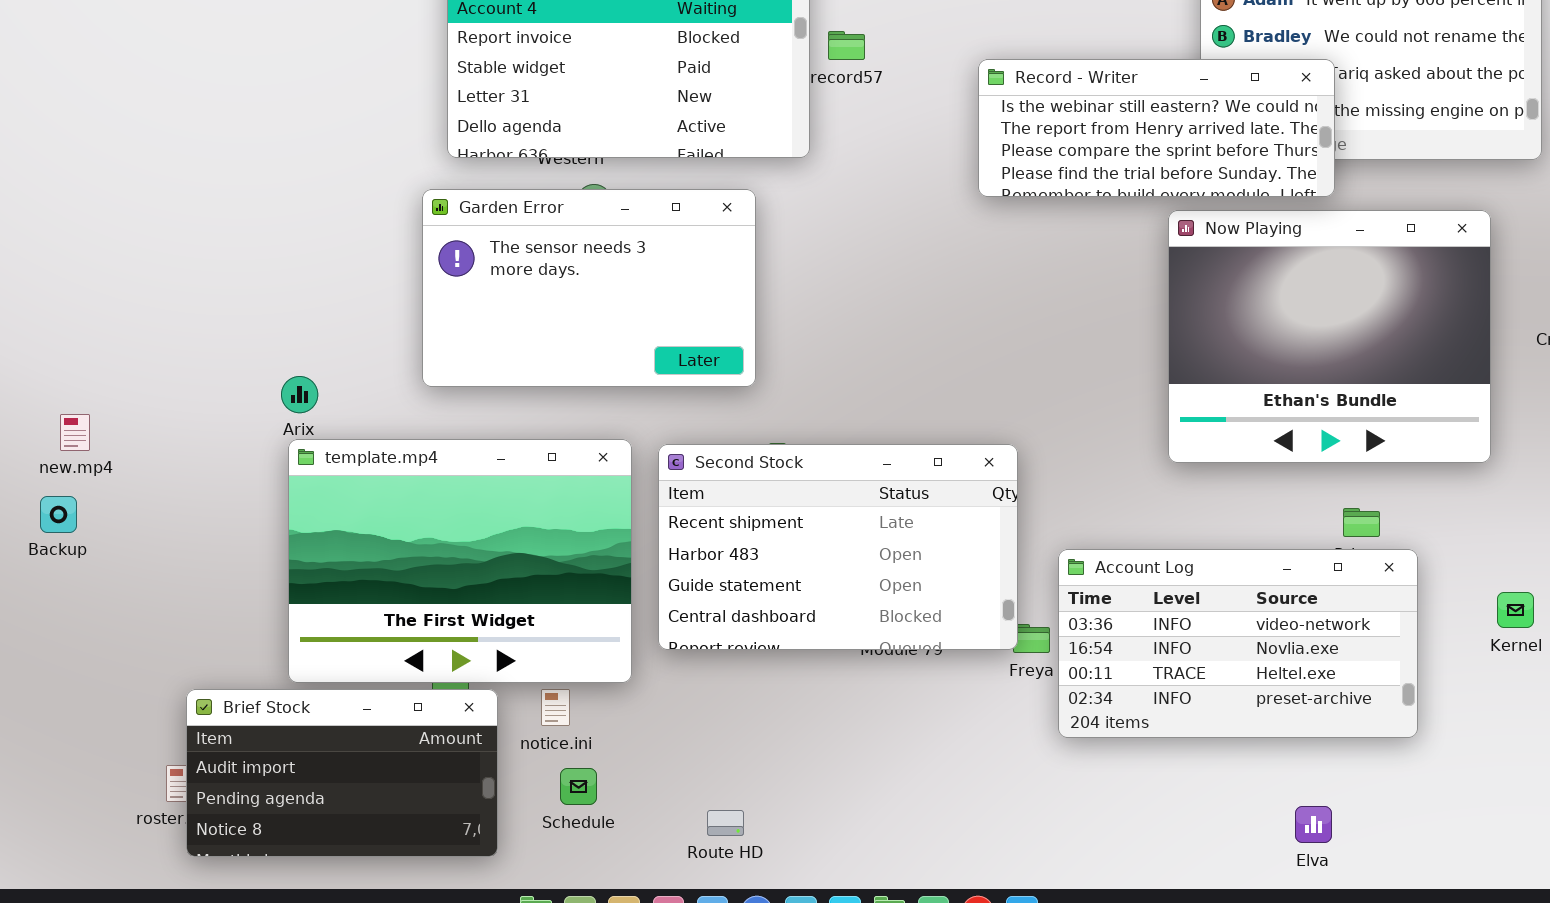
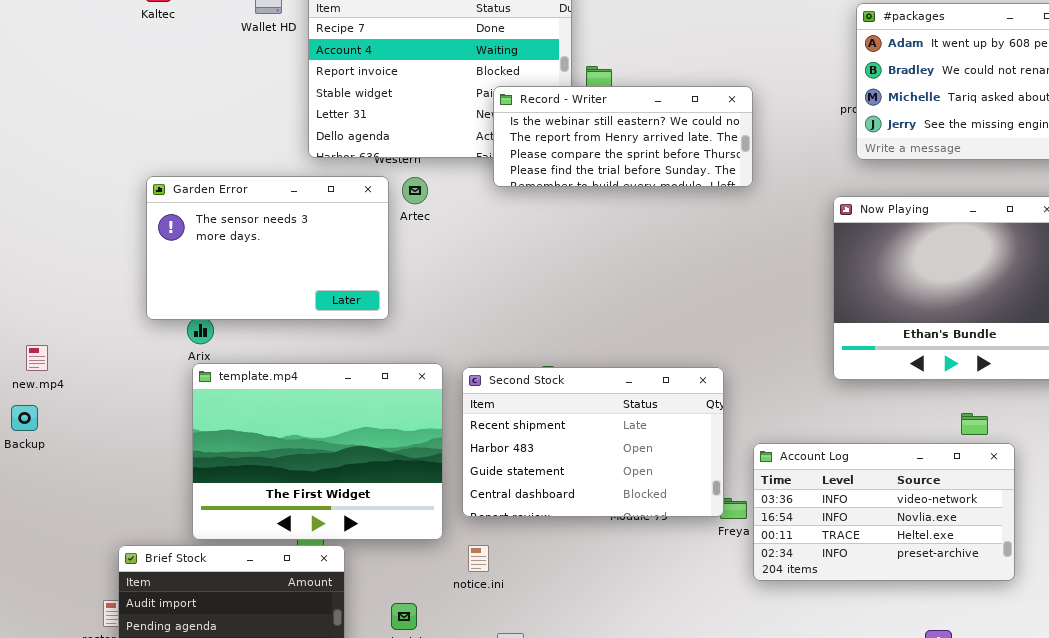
Record - Writer: [978,59,1335,197] -> [493,86,753,187], moved
Garden Error: [422,189,756,387] -> [146,176,389,320], moved
notice.ini: [541,689,570,726] -> [468,545,489,572], moved

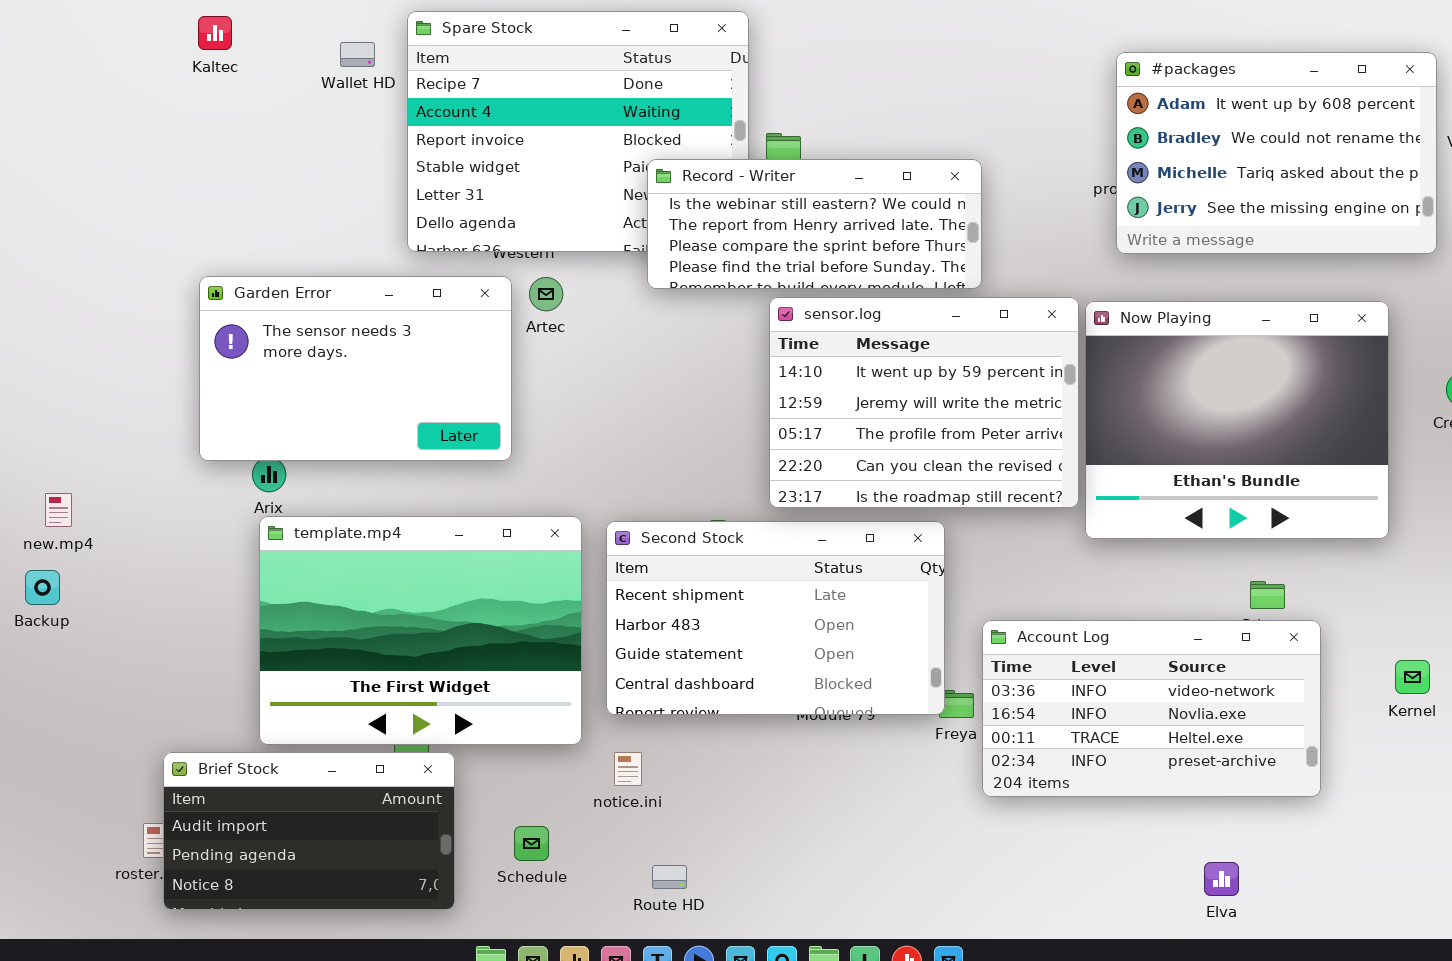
sensor.log: none -> [769,297,1079,508], opened

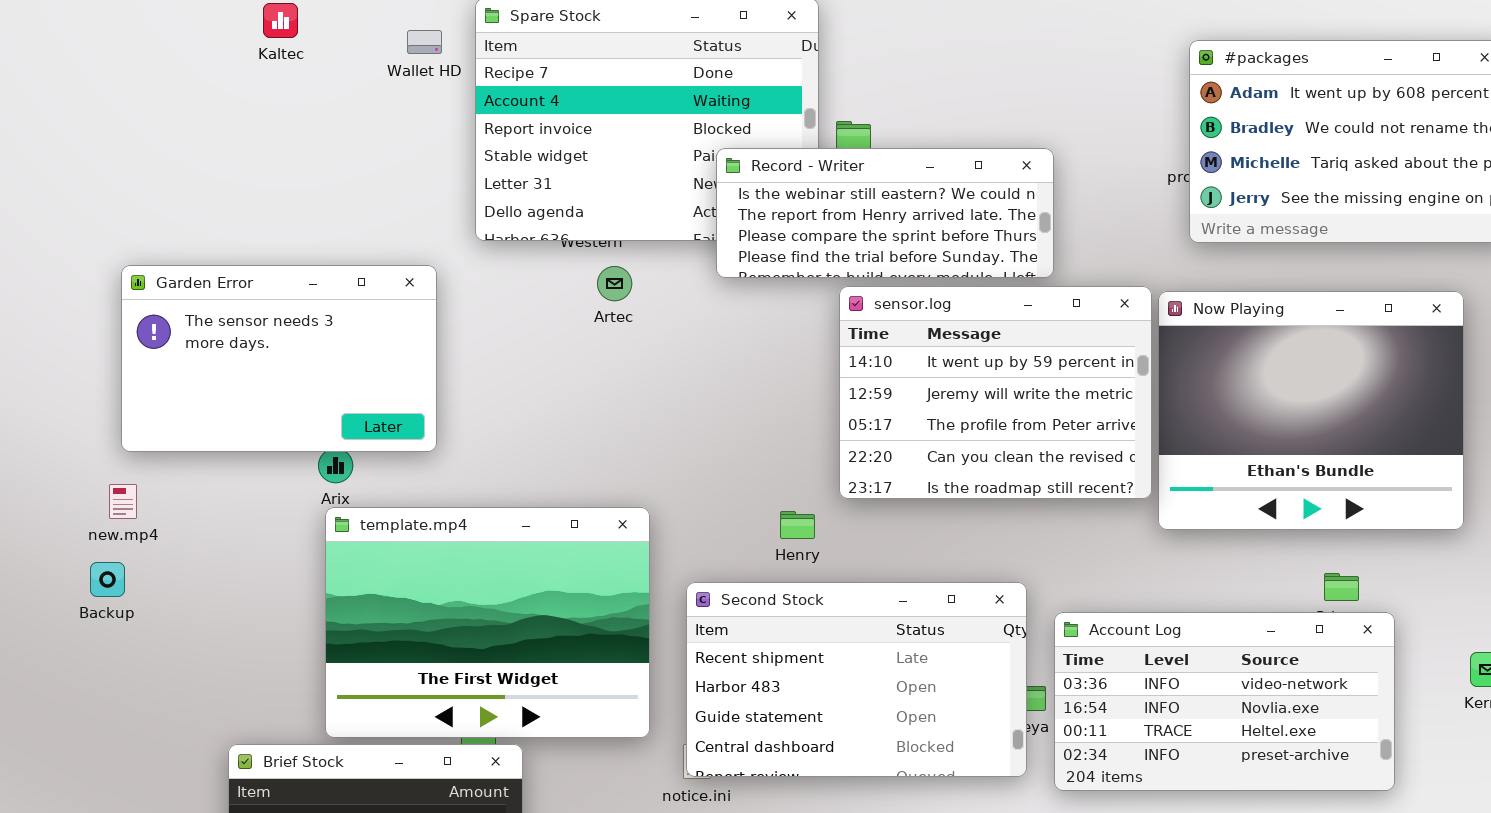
Garden Error: [199,276,512,461] -> [121,265,437,452], moved
Second Stock: [606,521,945,715] -> [686,582,1027,777], moved

